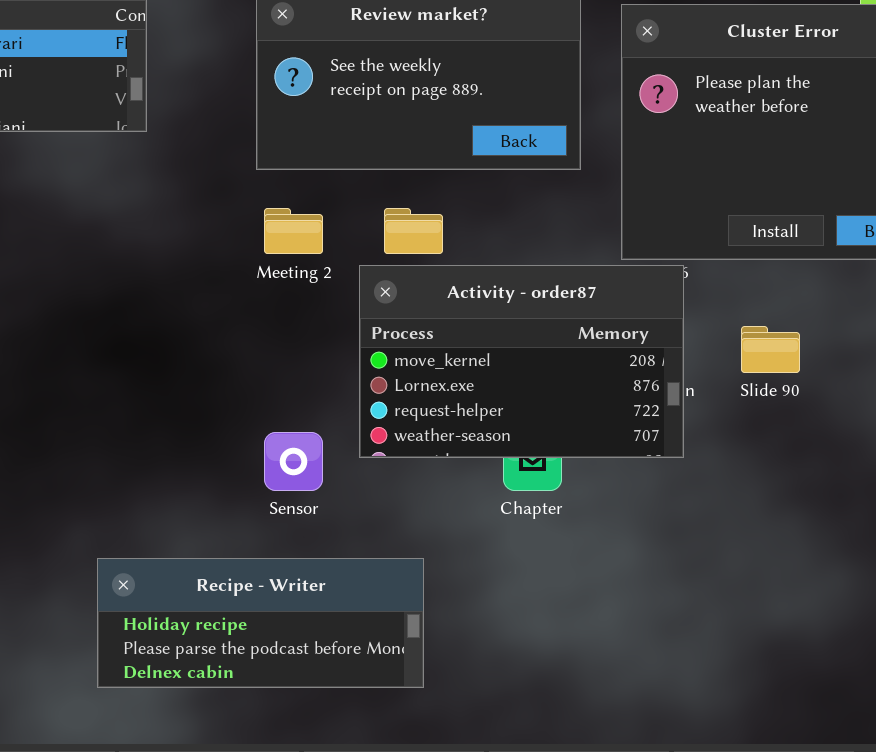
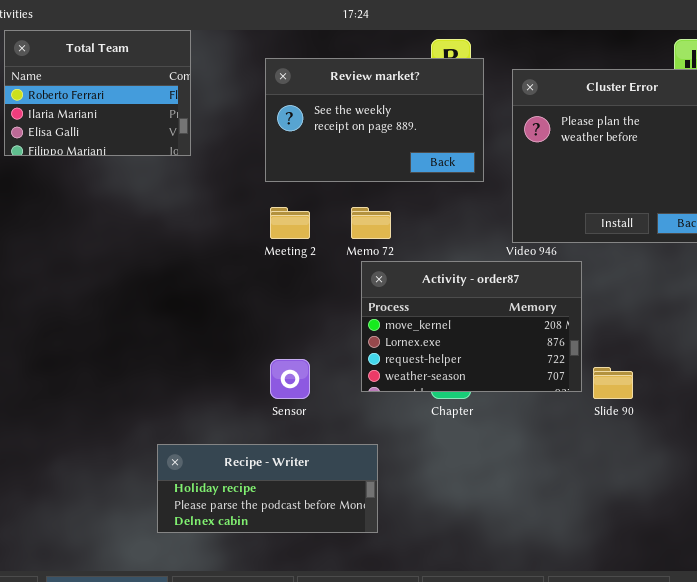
Activity - order87: [359,265,684,458] -> [361,261,582,392], moved
Slide 90: [741,326,800,373] -> [593,367,633,399], moved

